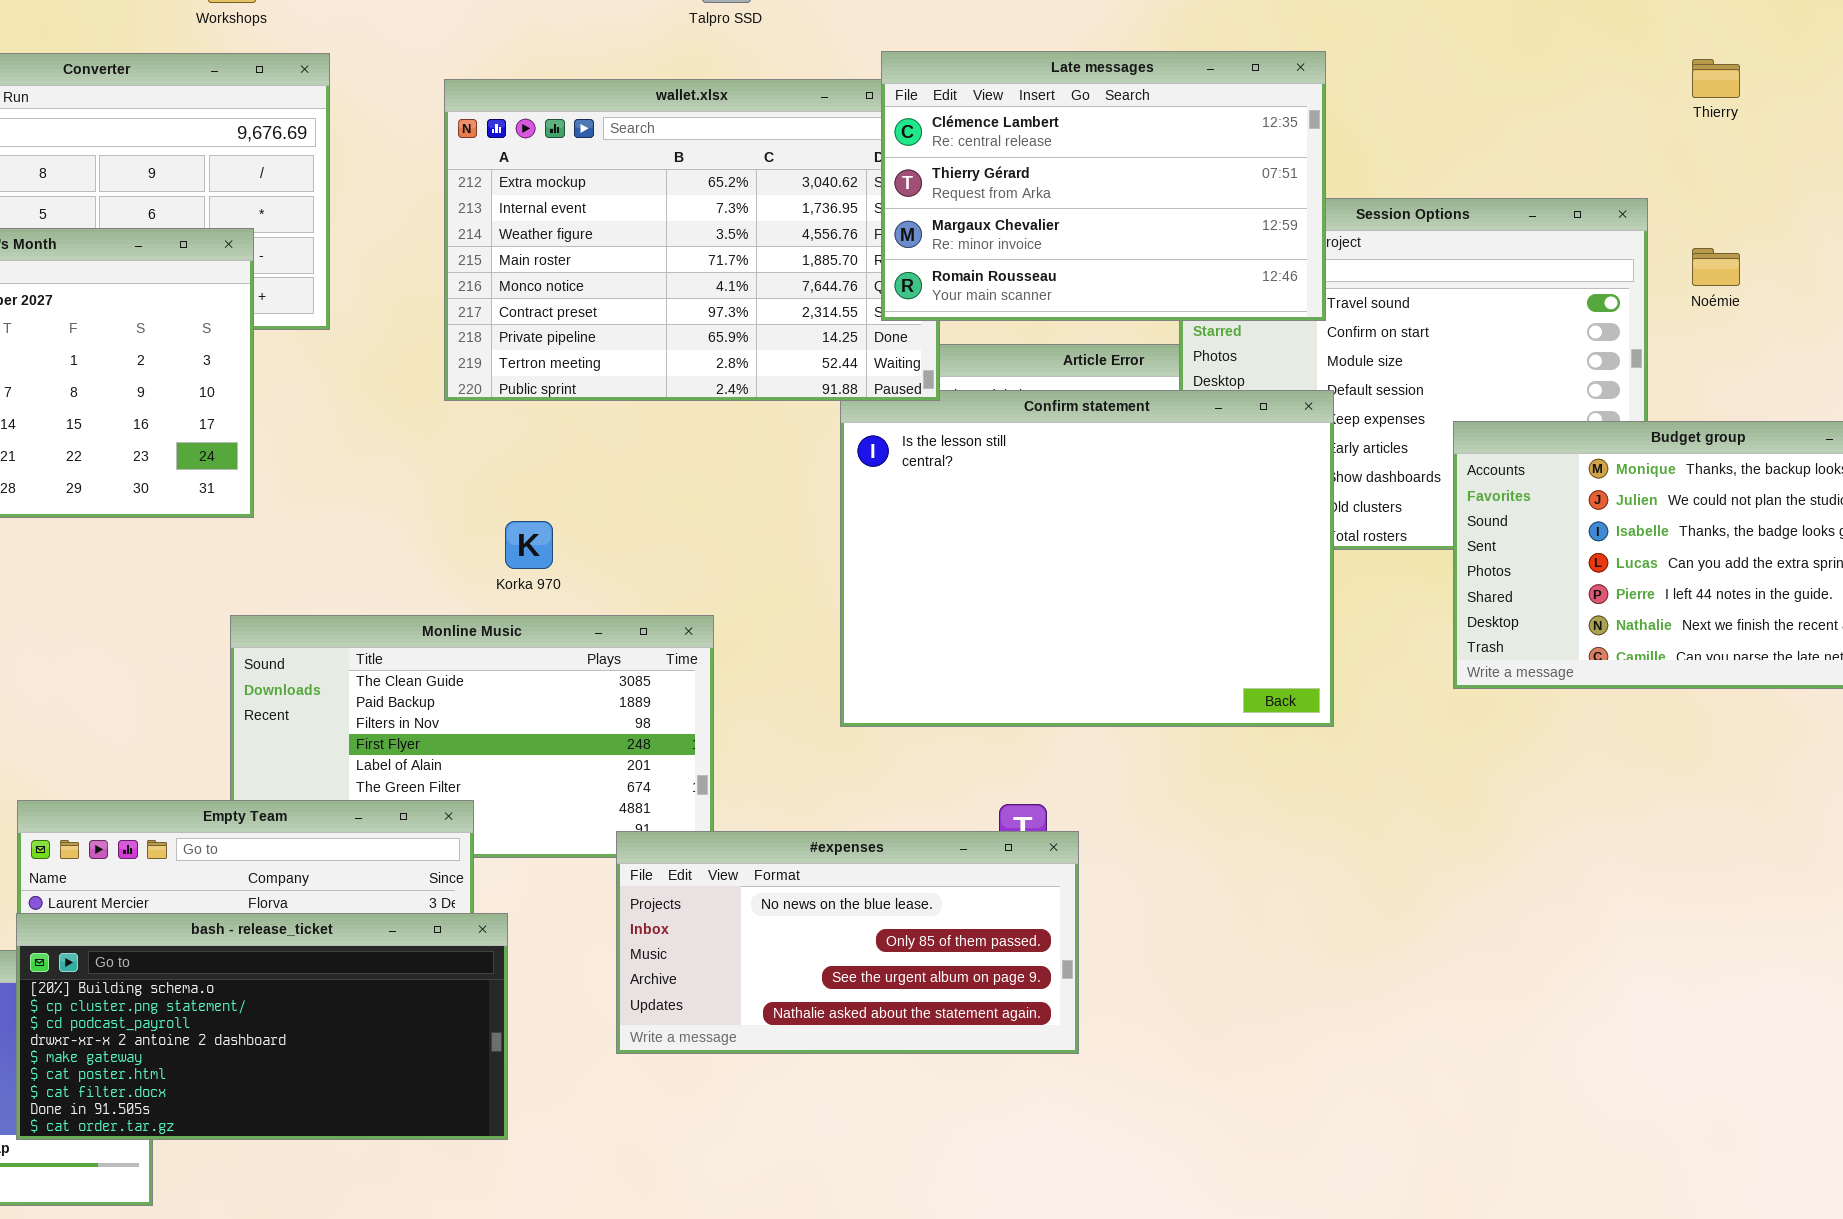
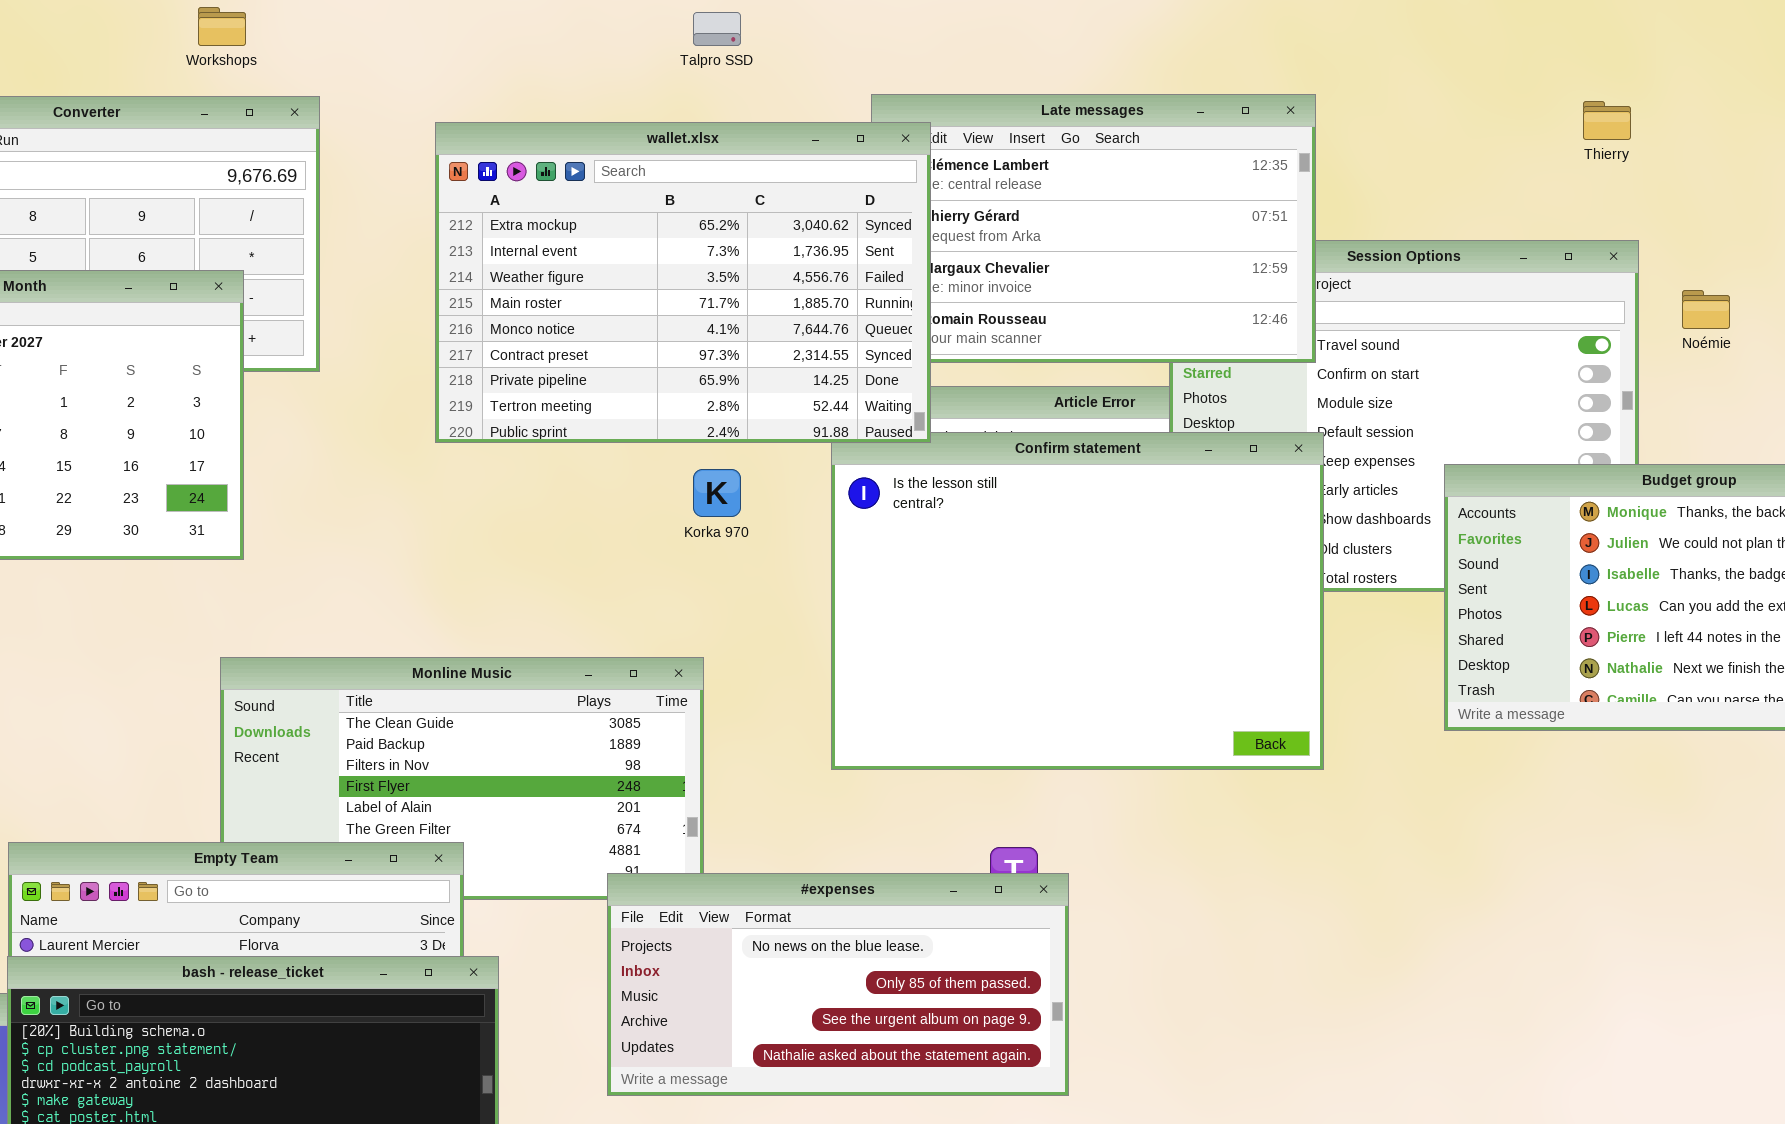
Thierry: [1692,59,1740,98] -> [1583,101,1631,140], moved
wallet.xlsx: [444,79,940,401] -> [435,122,931,443], raised
Korka 970: [505,521,553,569] -> [693,469,741,517], moved

